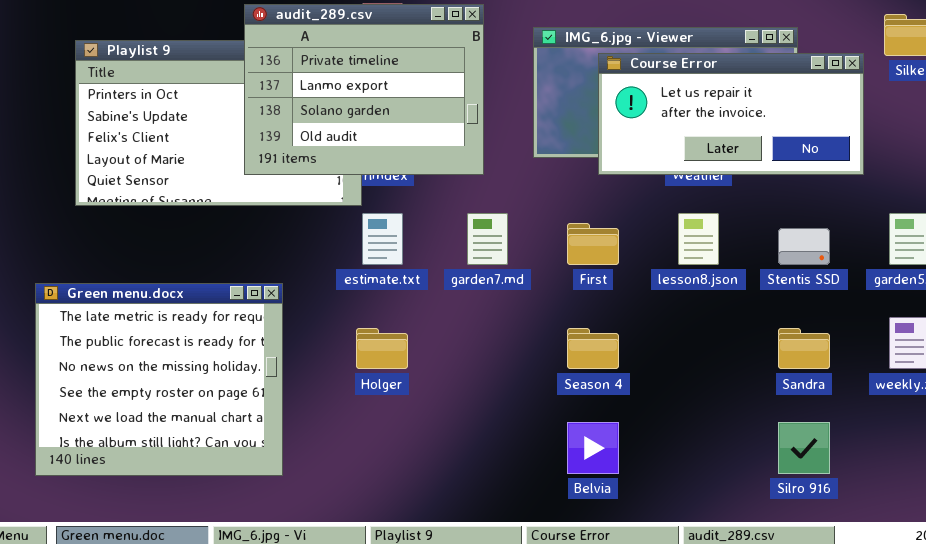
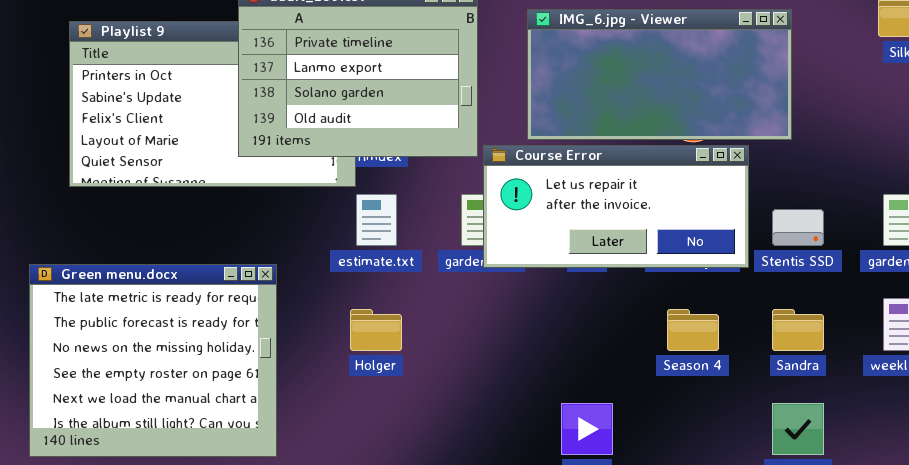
Course Error: [598,53,864,175] -> [483,145,749,268], moved
Season 4: [567,328,619,369] -> [667,309,719,351], moved

